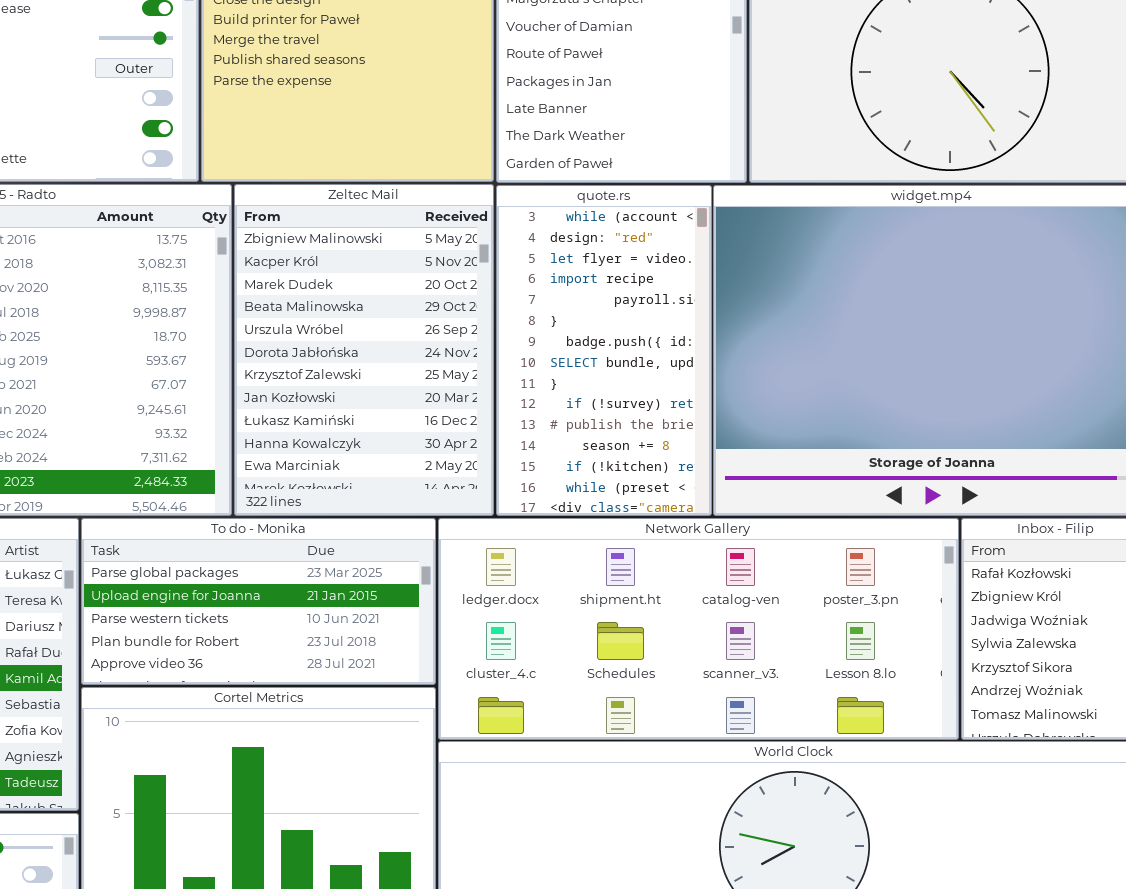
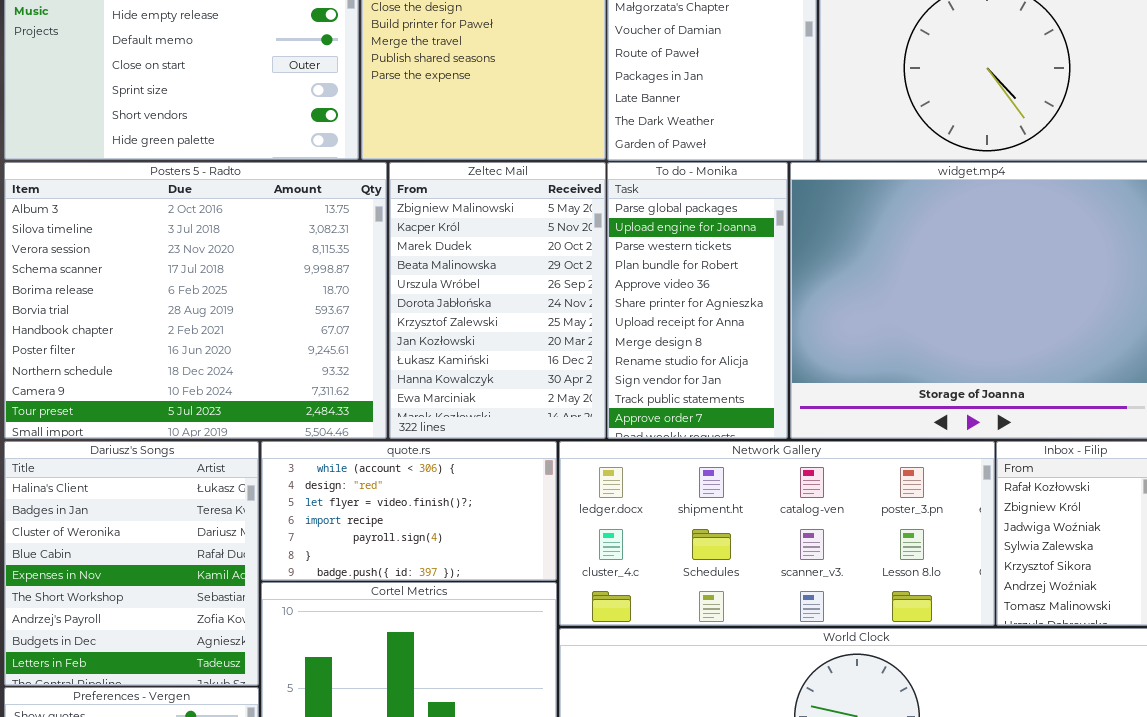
quote.rs: [496,185,712,516] -> [261,441,557,581], moved, resized
To do - Monika: [81,518,436,685] -> [607,162,788,439], moved, resized

